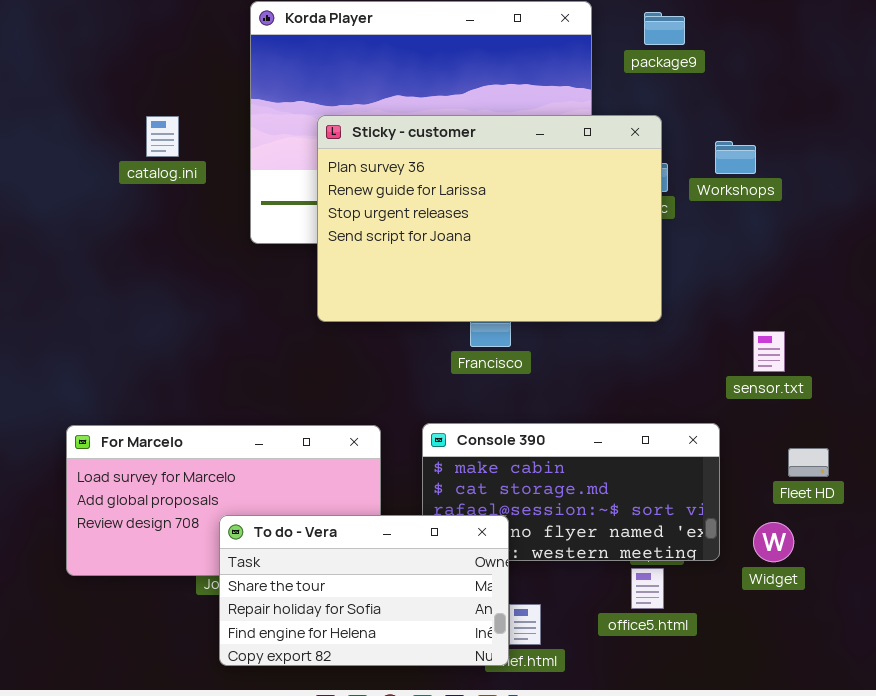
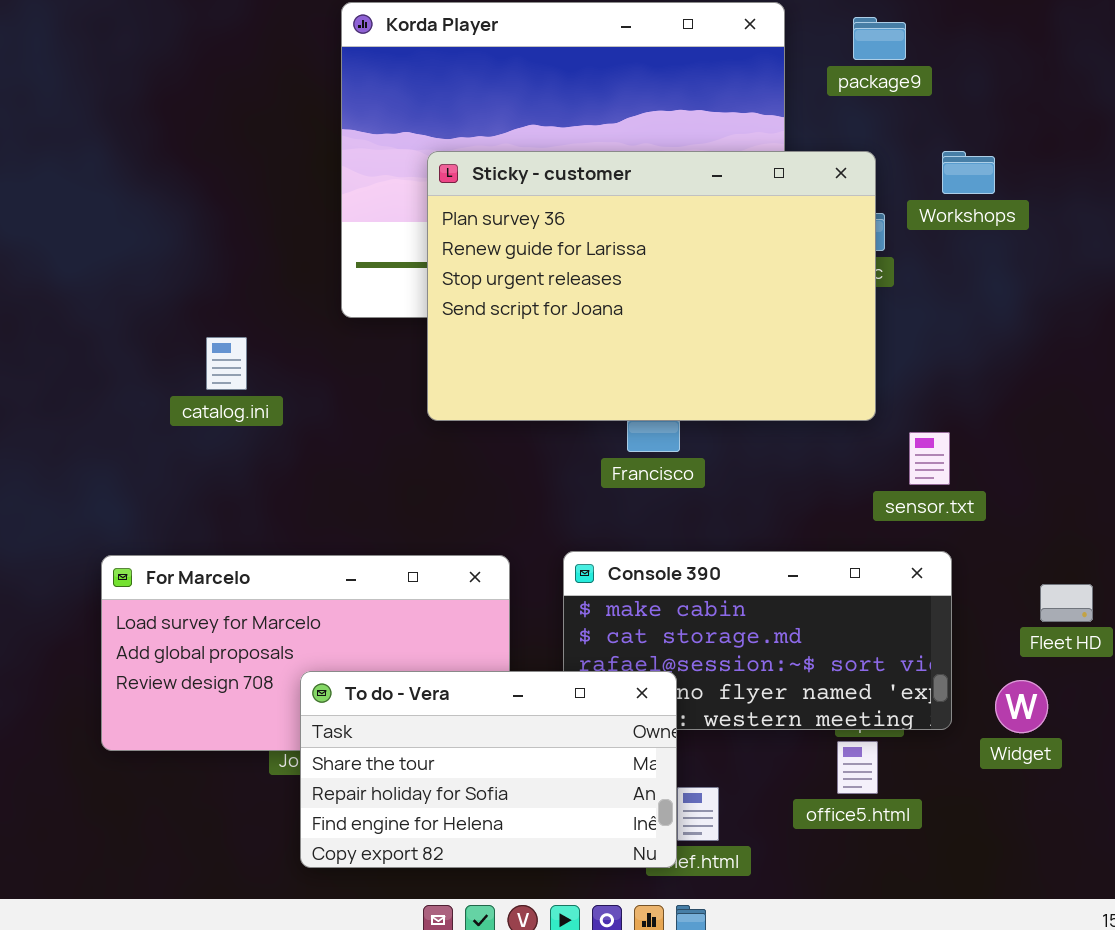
catalog.ini: [146,116,179,157] -> [206,337,247,390], moved
Workshops: [715,141,756,174] -> [942,151,995,194], moved
sensor.txt: [753,331,785,372] -> [909,432,950,485], moved

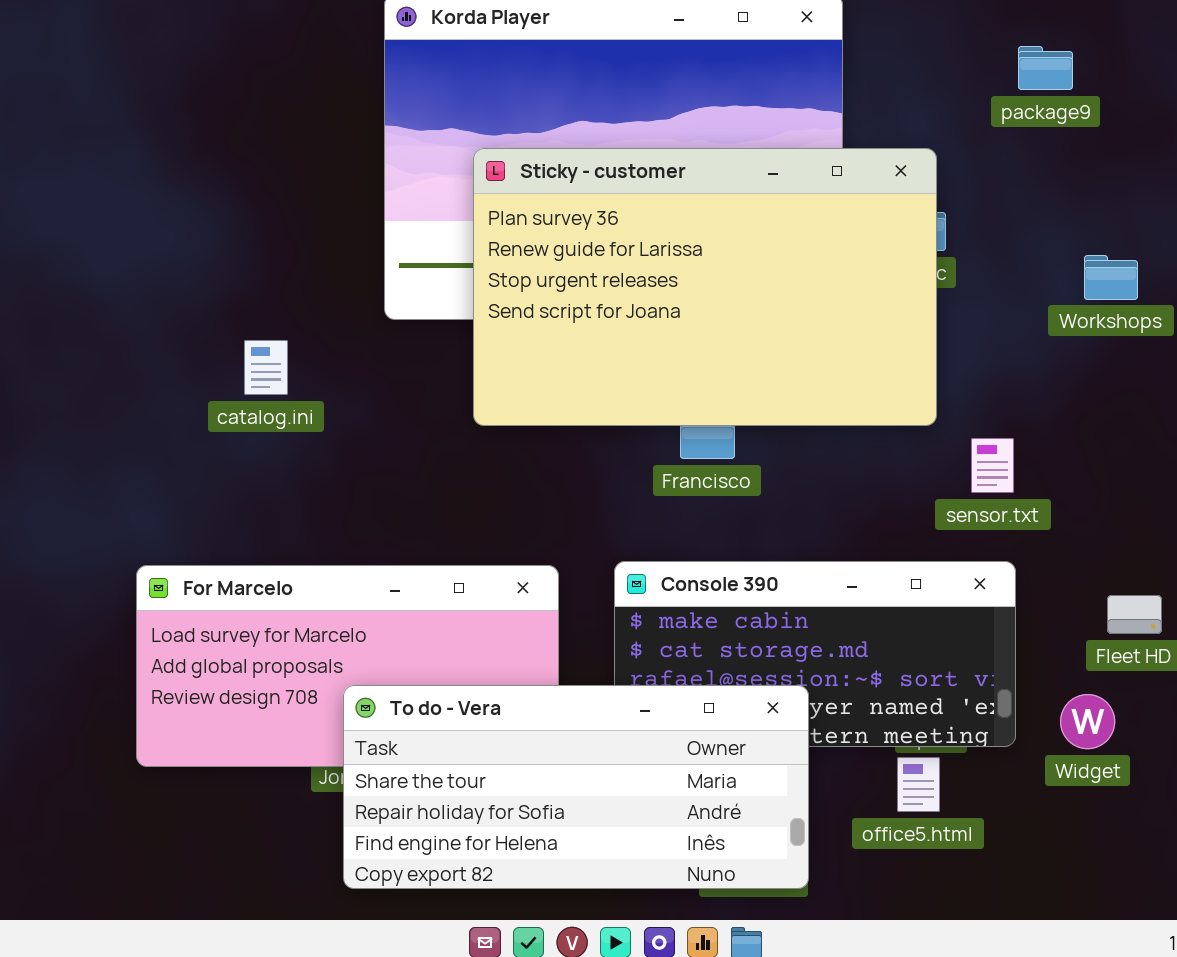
package9: [853,17,906,60] -> [1018,46,1073,90], moved
Workshops: [942,151,995,194] -> [1084,255,1138,300], moved
To do - Vera: [300,671,677,868] -> [343,685,809,889], resized

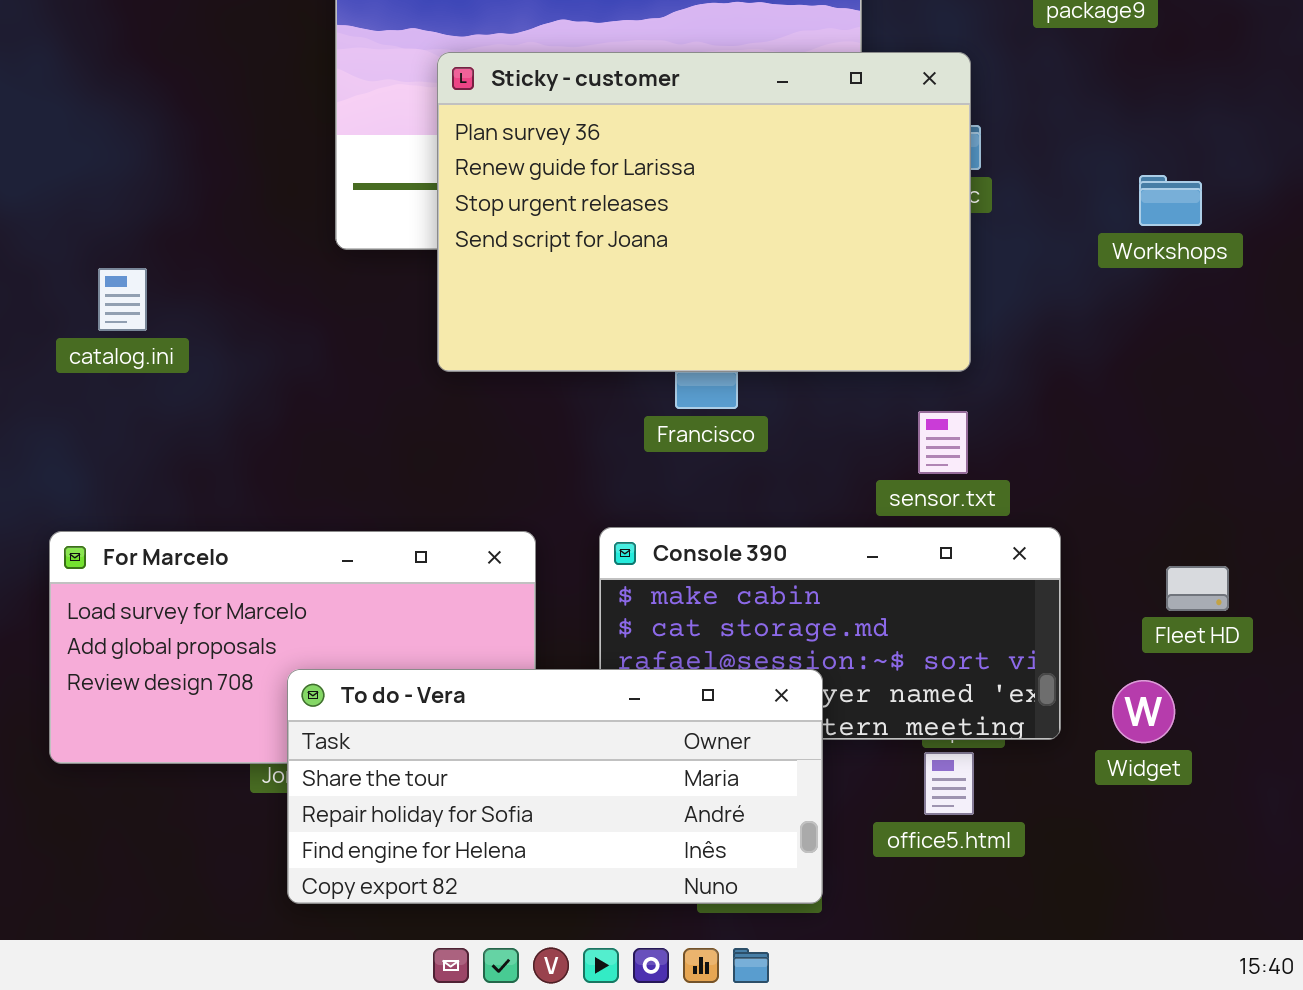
catalog.ini: [244,340,288,395] -> [98,268,147,331], moved
sensor.txt: [971,438,1014,493] -> [918,411,968,474], moved

